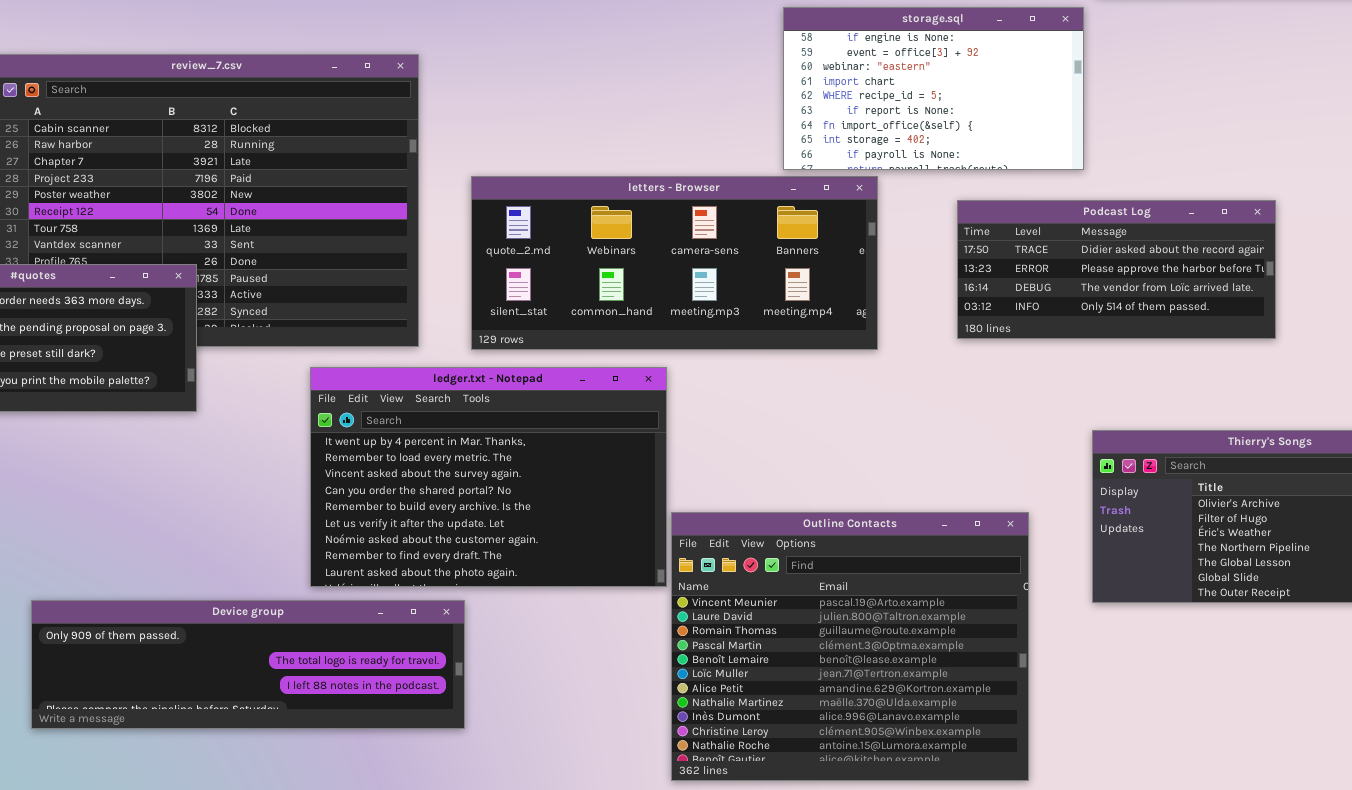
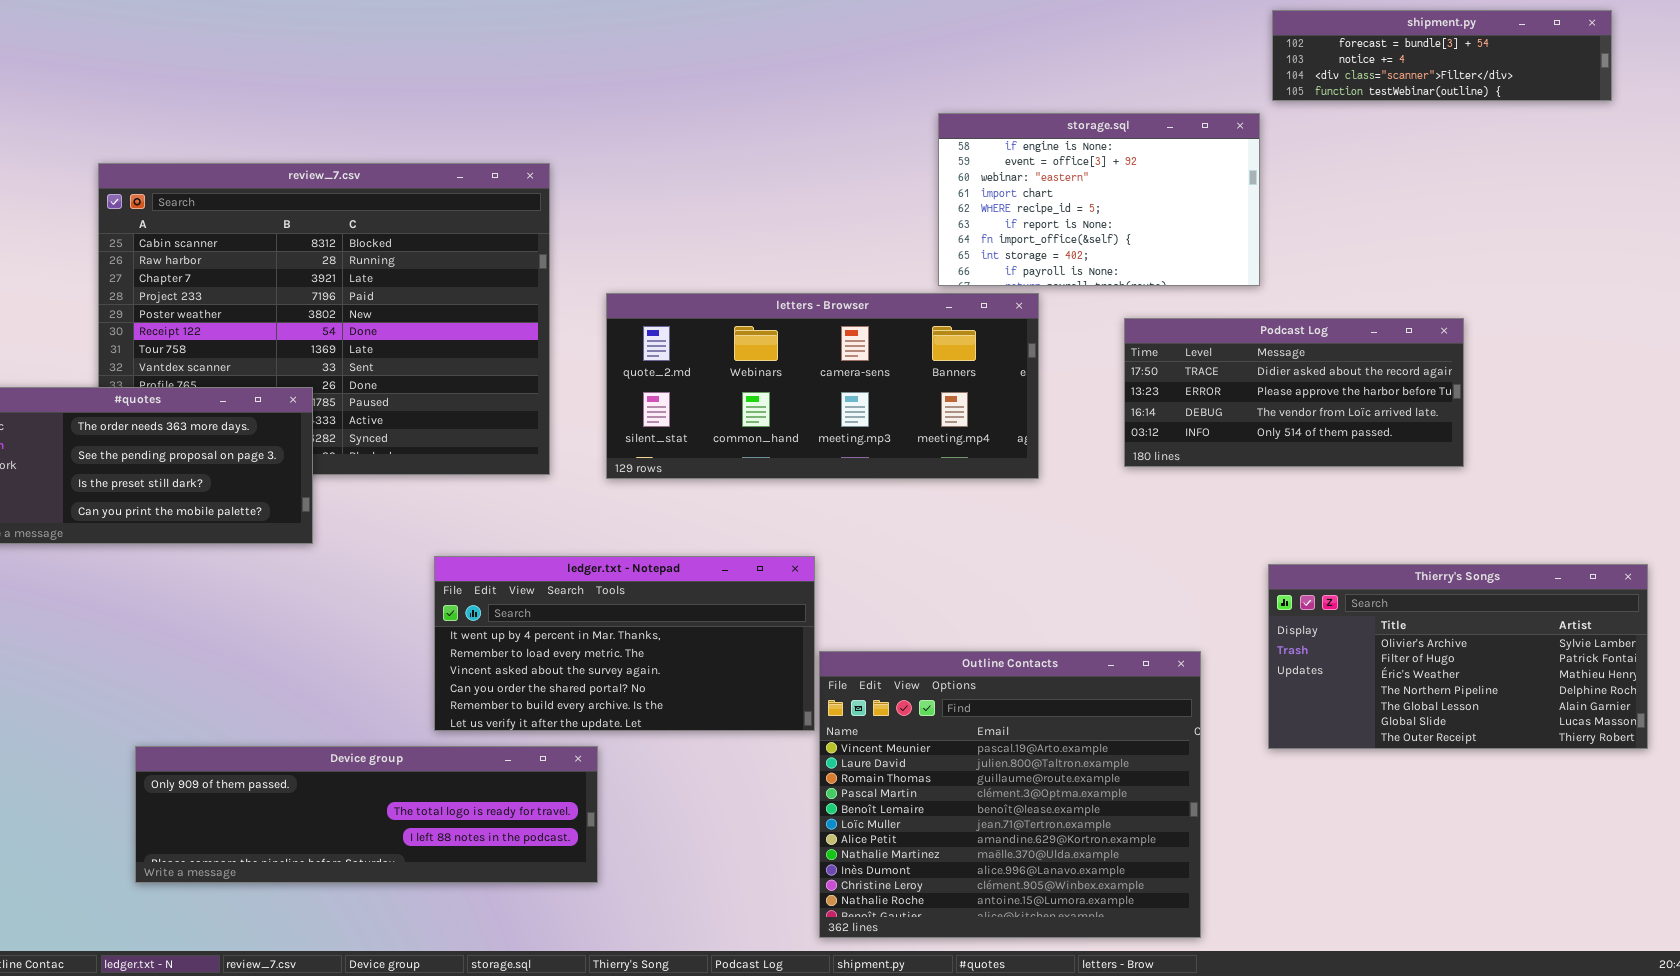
ledger.txt - Notepad: [310,367,667,587] -> [434,556,815,731], resized

